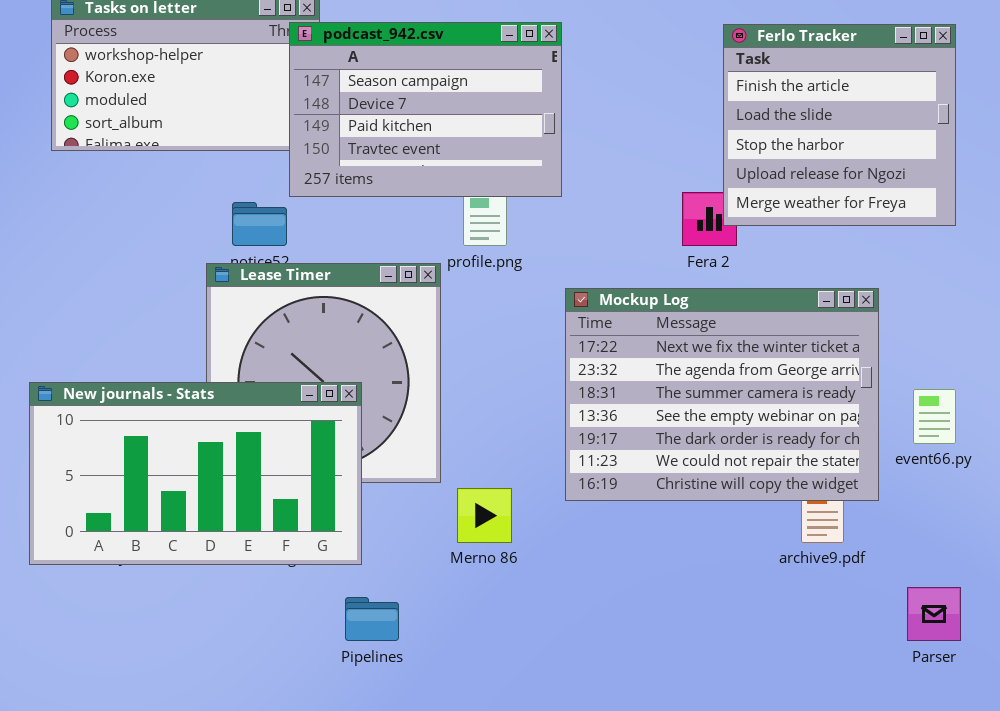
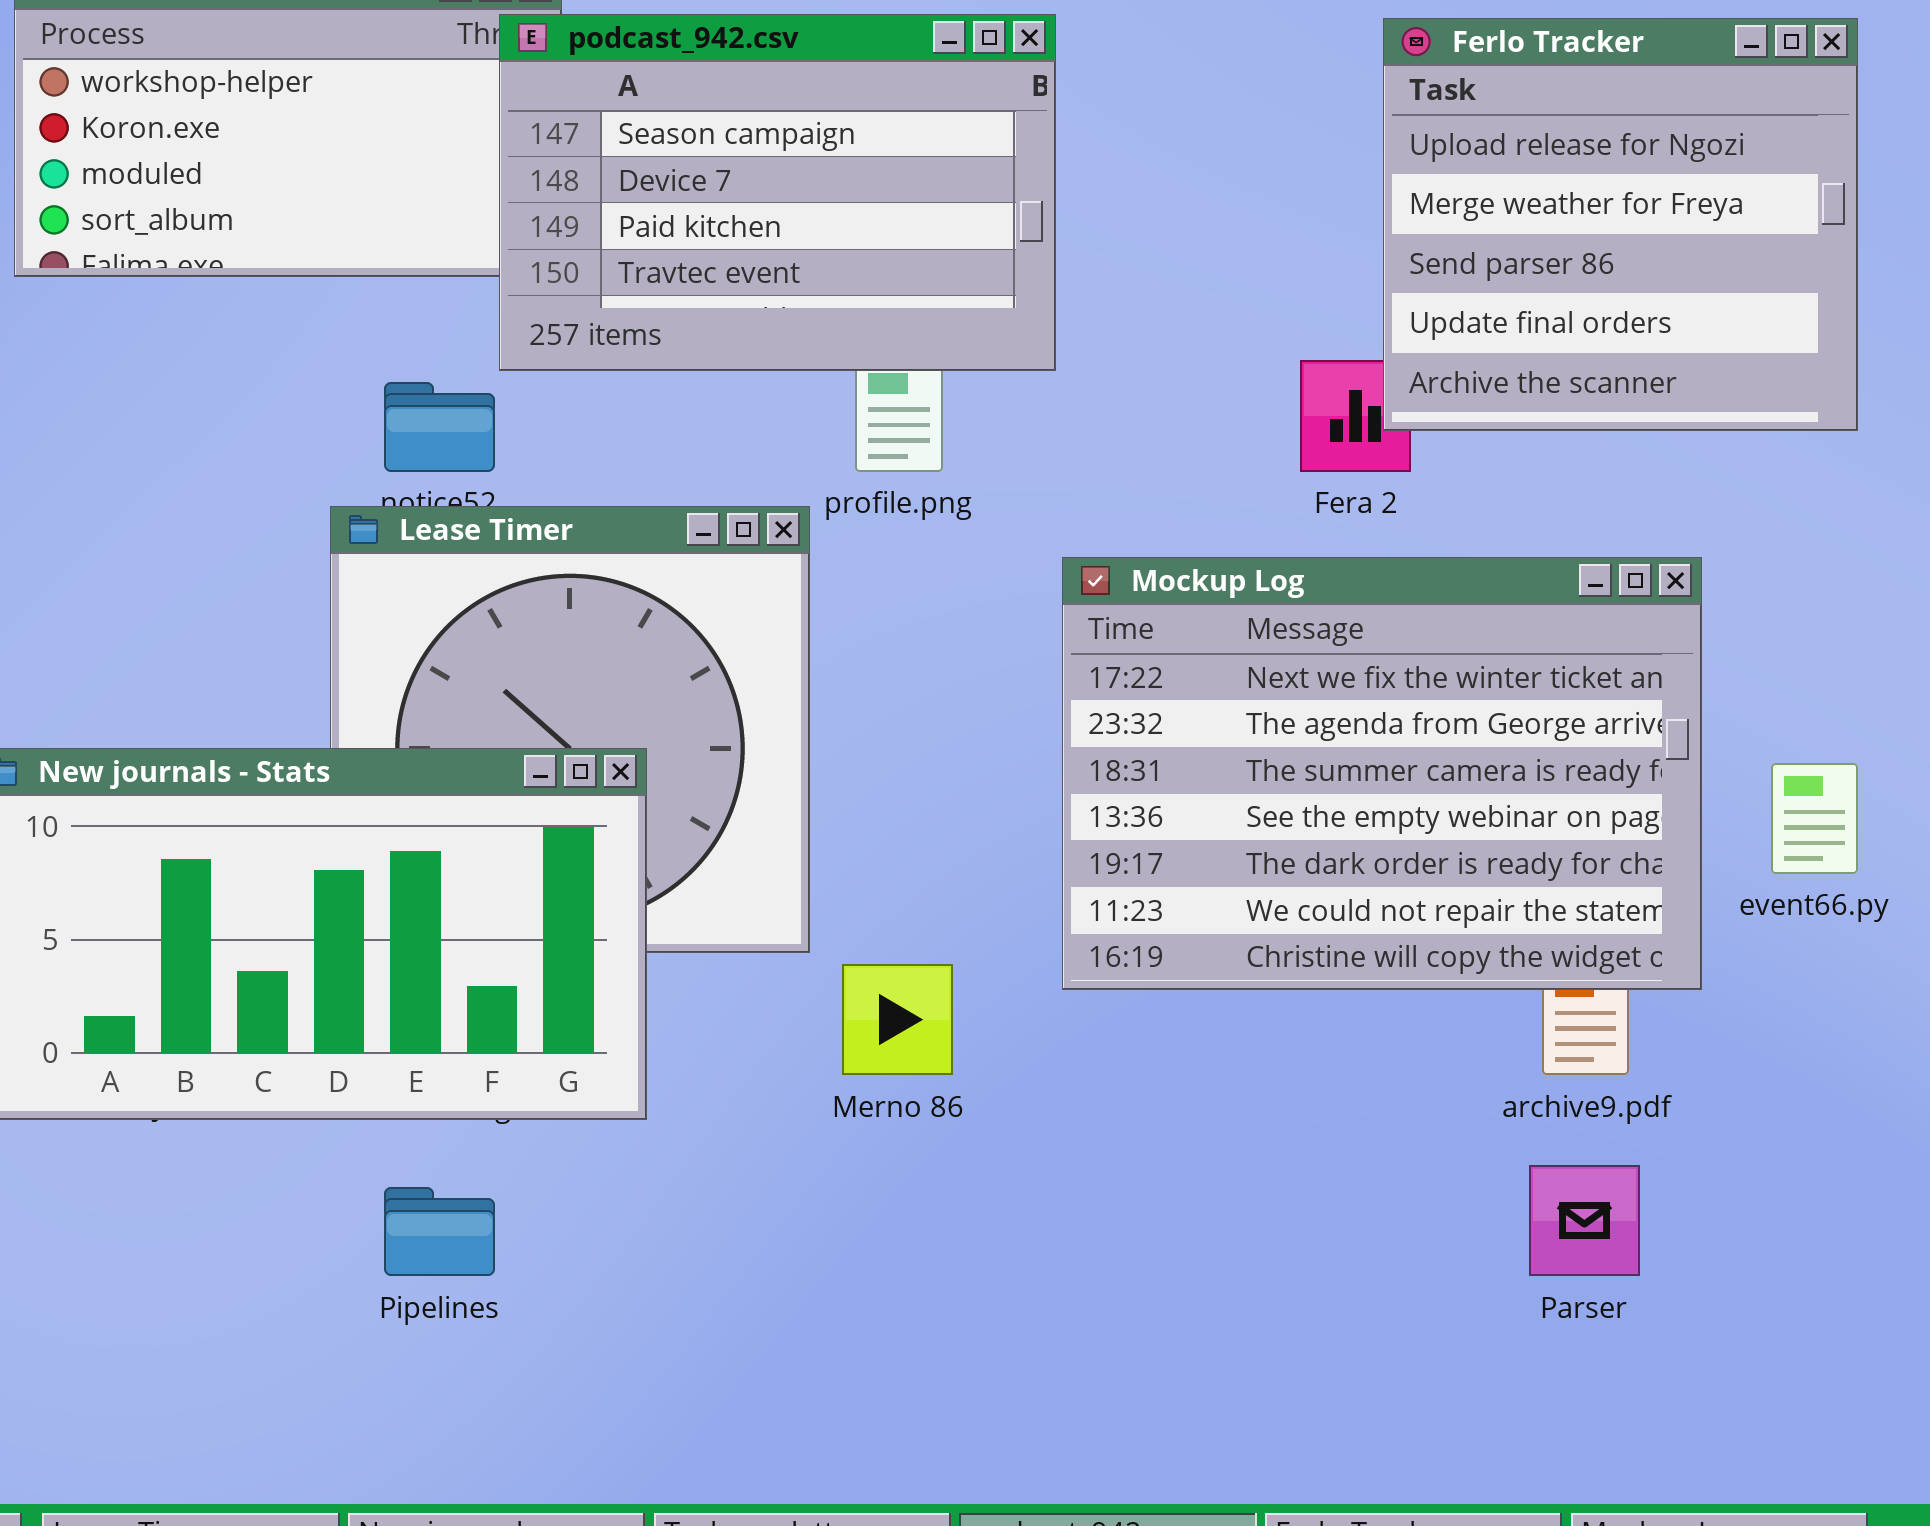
Ferlo Tracker: [723,24,956,226] -> [1383,18,1858,431], scrolled down 3 rows
Parser: [907,587,961,641] -> [1529,1165,1640,1276], moved
Pipelines: [345,597,399,641] -> [384,1187,495,1276], moved

